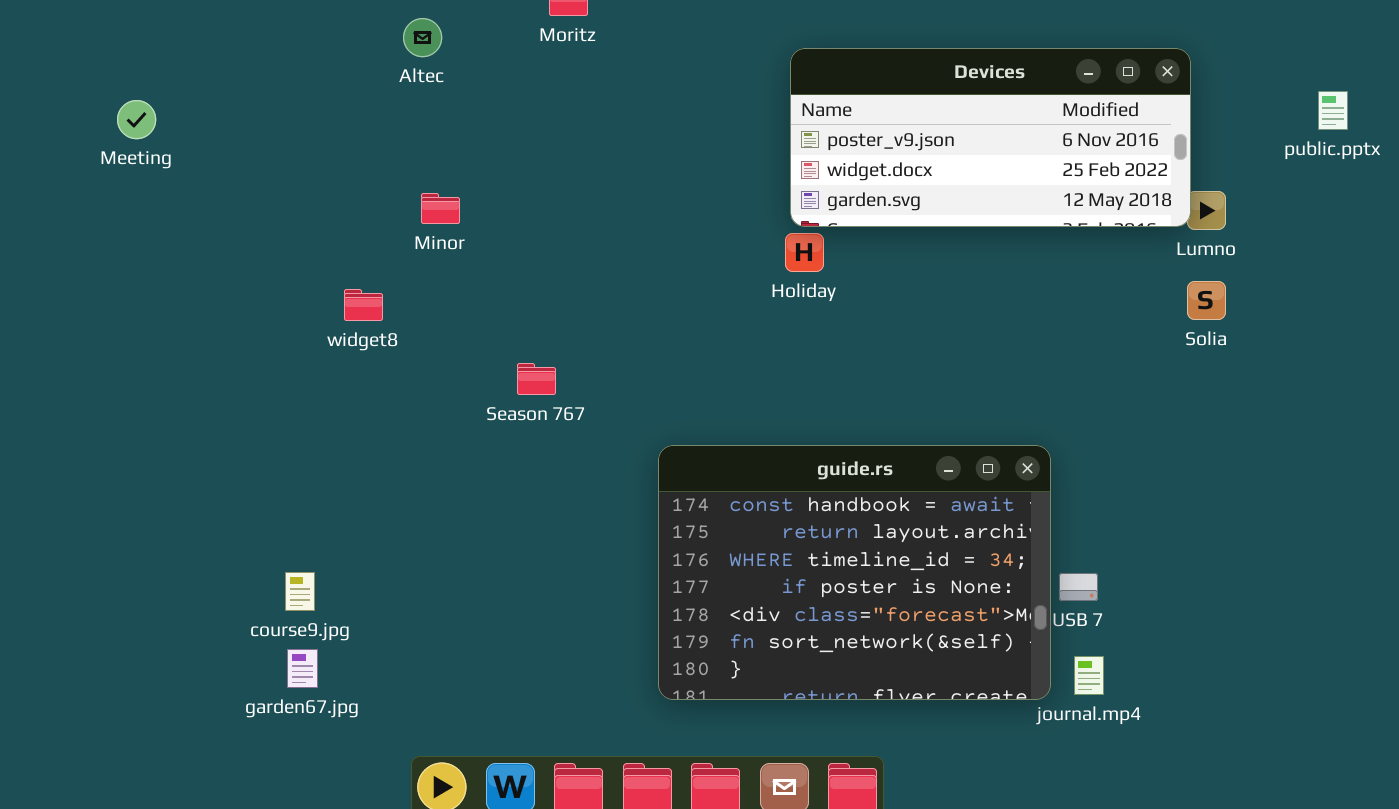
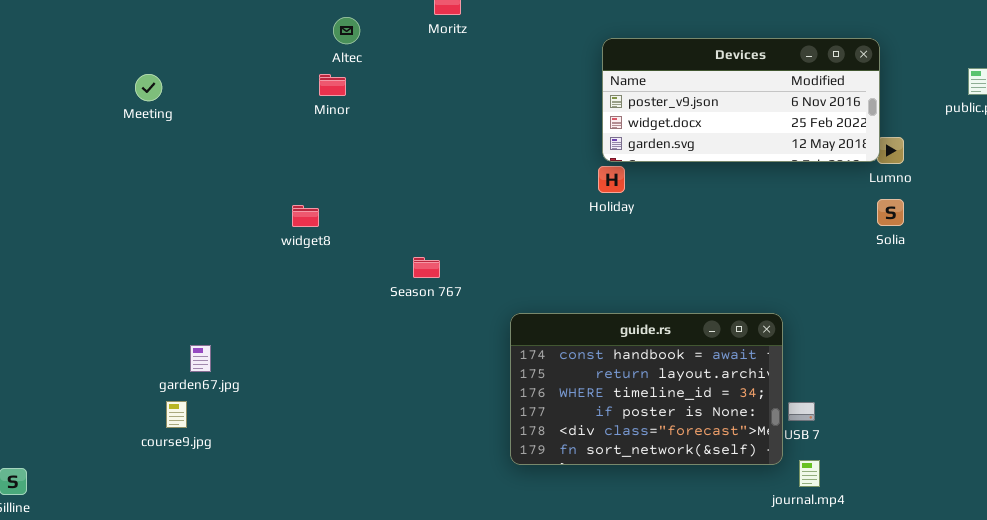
Minor: [421,193,460,224] -> [319,74,346,96], moved
guide.rs: [658,445,1051,700] -> [510,313,783,465], resized
course9.jpg: [285,572,315,611] -> [166,401,187,428], moved
garden67.jpg: [287,649,318,688] -> [190,345,211,372], moved

